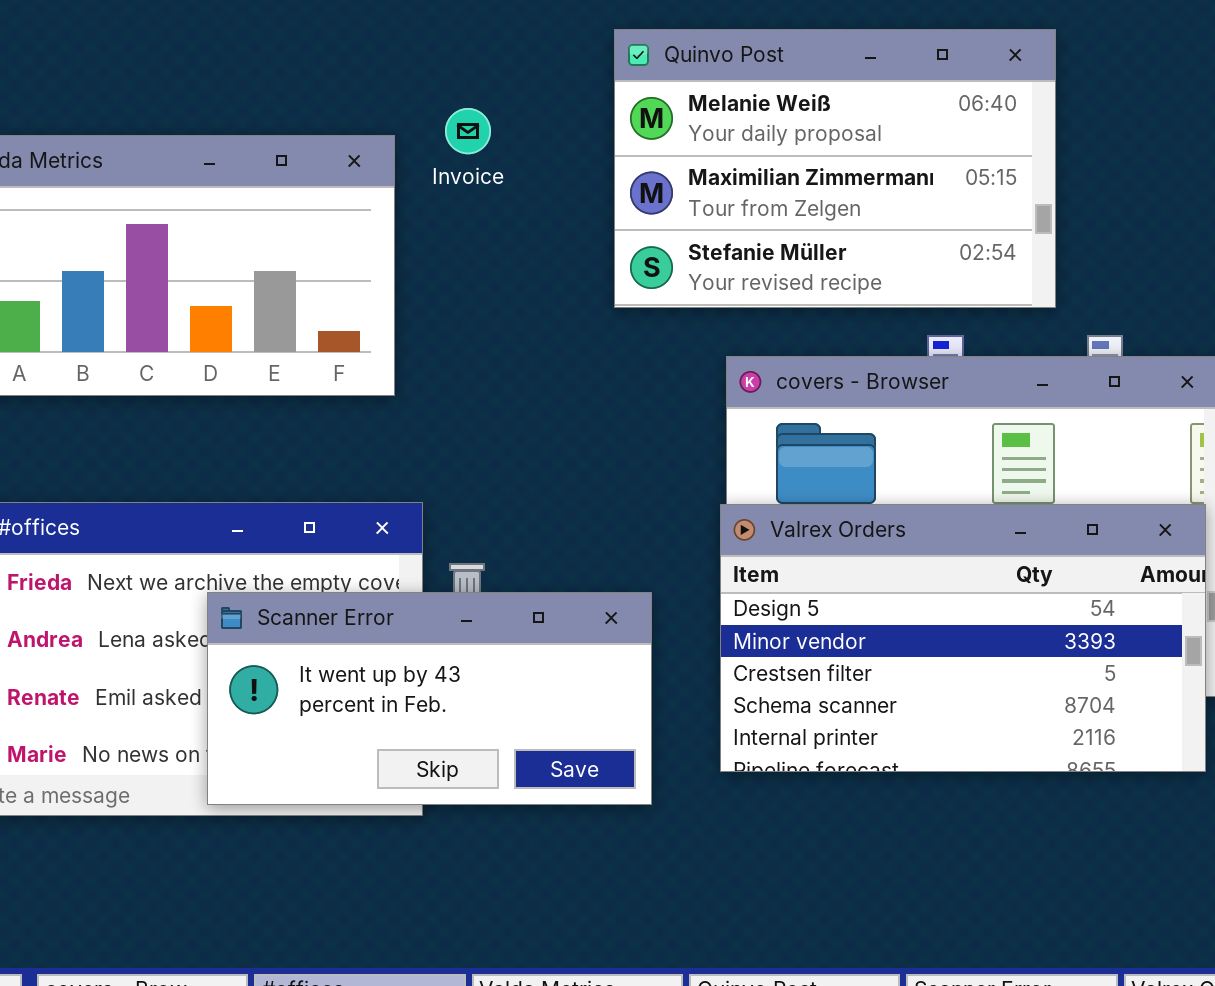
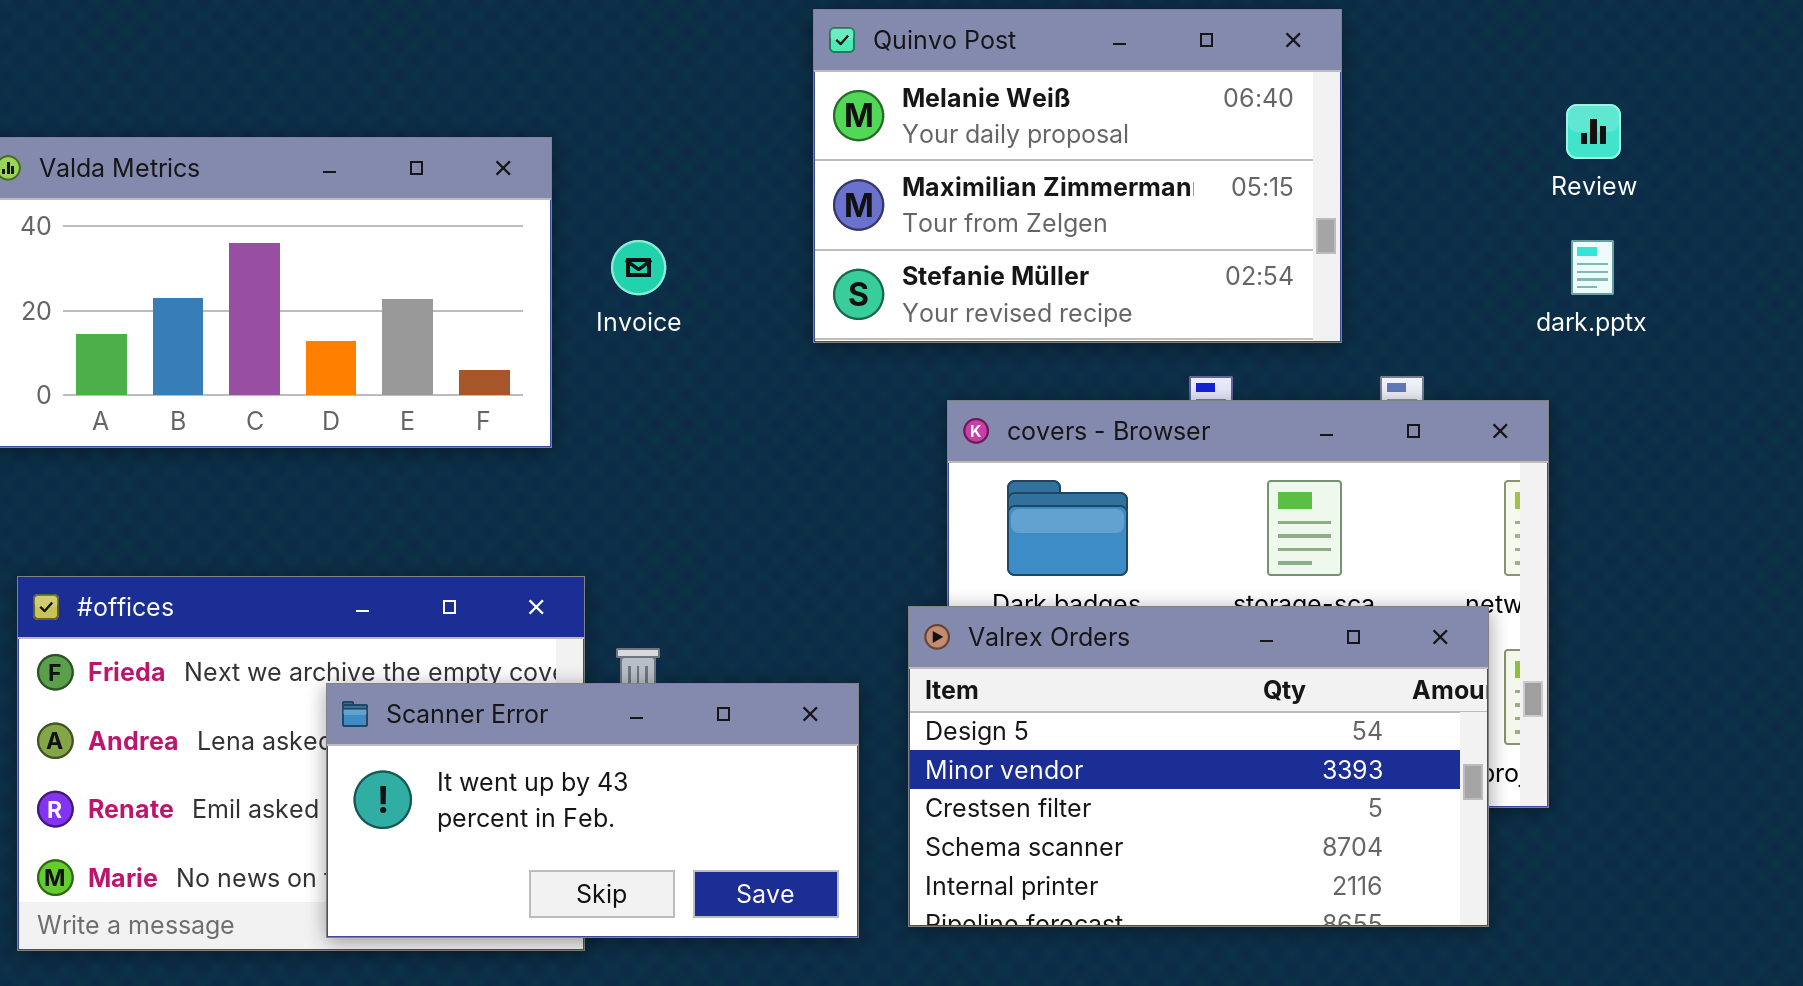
Invoice: [445,108,491,154] -> [611,240,666,295], moved
Valrex Orders: [720,504,1206,772] -> [908,606,1489,927], moved

